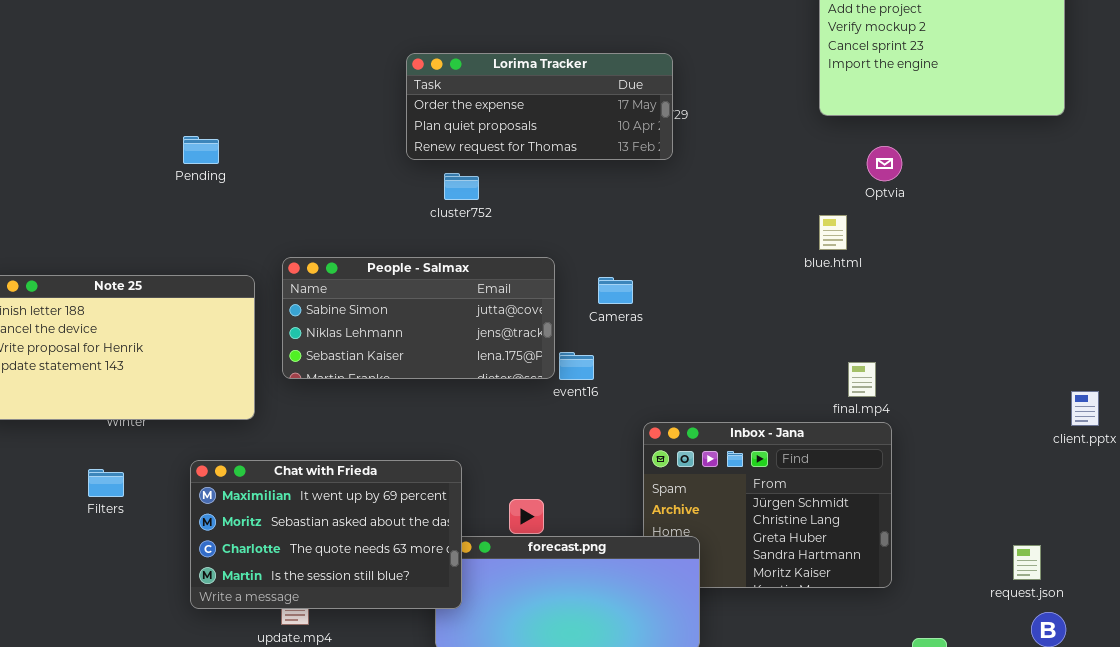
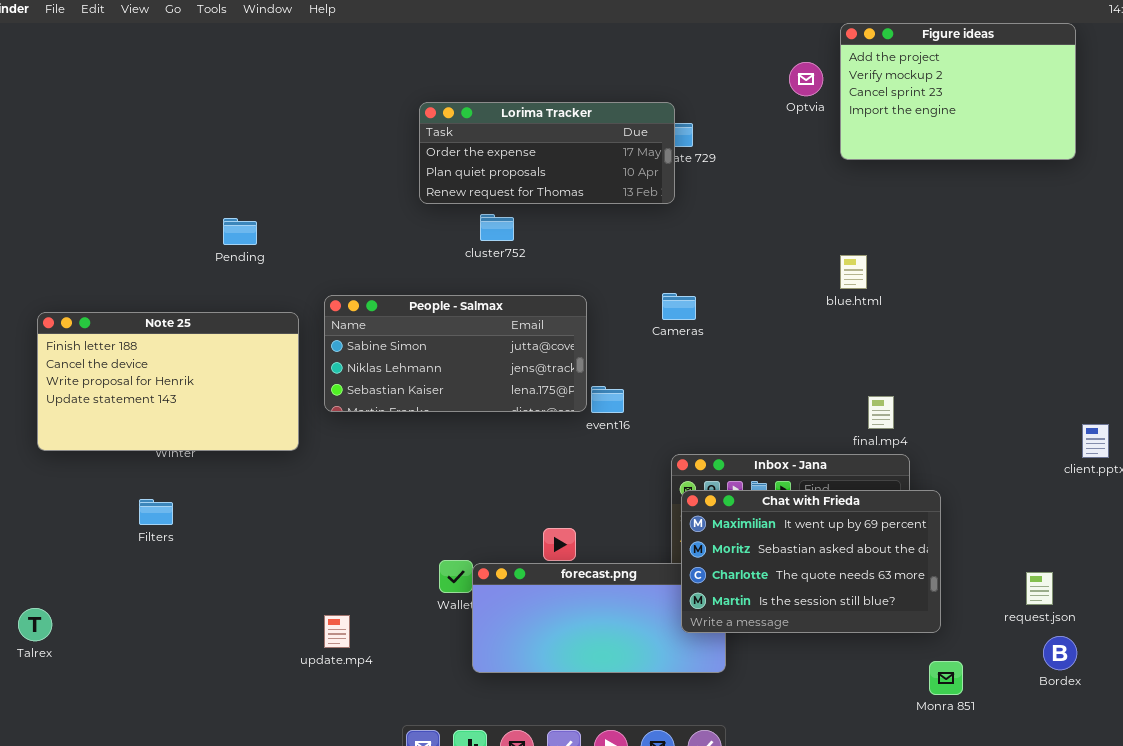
Lorima Tracker: [406,53,673,160] -> [419,102,675,204], moved
Pending: [183,136,219,164] -> [223,218,257,245], moved
Optvia: [867,146,902,181] -> [789,62,823,96], moved
Cameras: [598,277,633,304] -> [662,293,696,320], moved
Chat with Frieda: [190,460,462,609] -> [681,490,941,633], moved

